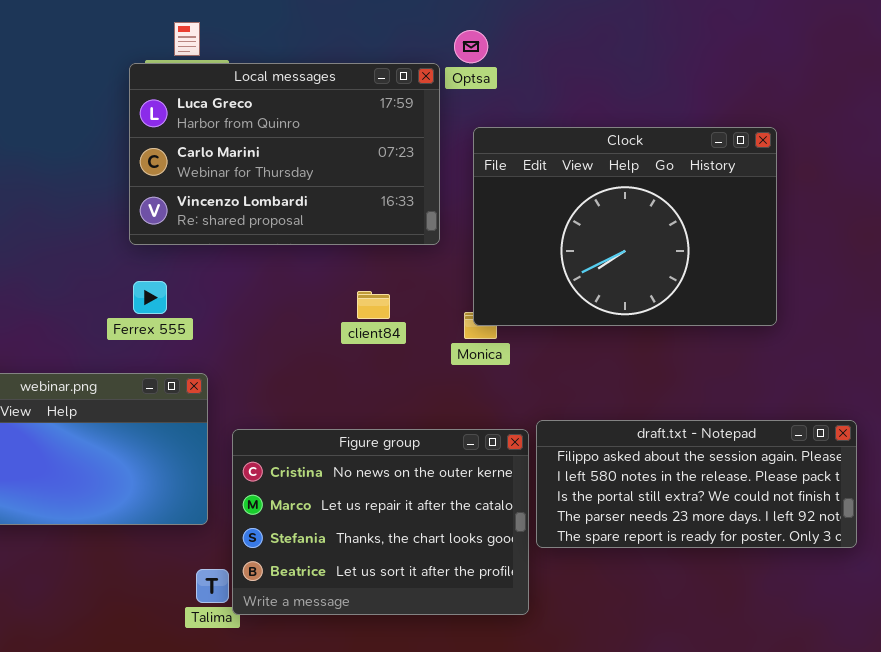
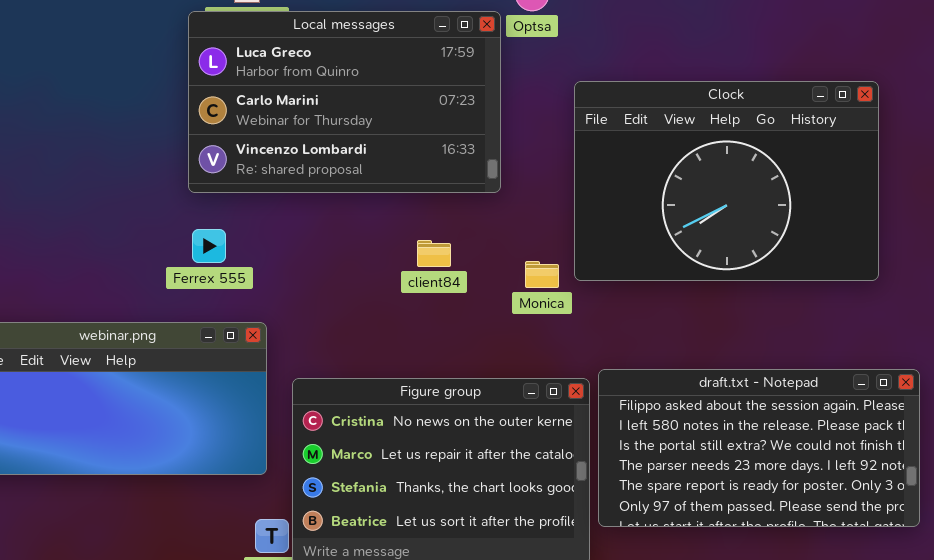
Clock: [473,127,777,326] -> [574,81,879,281], moved
draft.txt - Notepad: [536,420,857,548] -> [598,369,920,527], resized

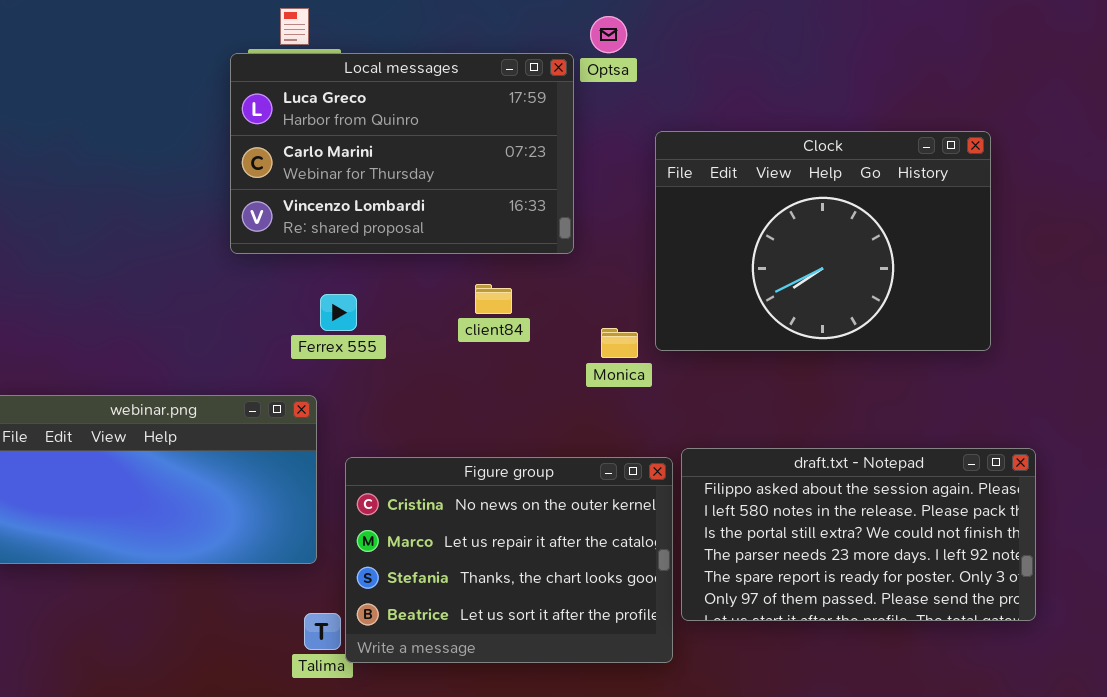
Ferrex 555: [192,229,226,263] -> [320,294,357,331], moved
client84: [417,240,451,267] -> [475,284,512,314], moved

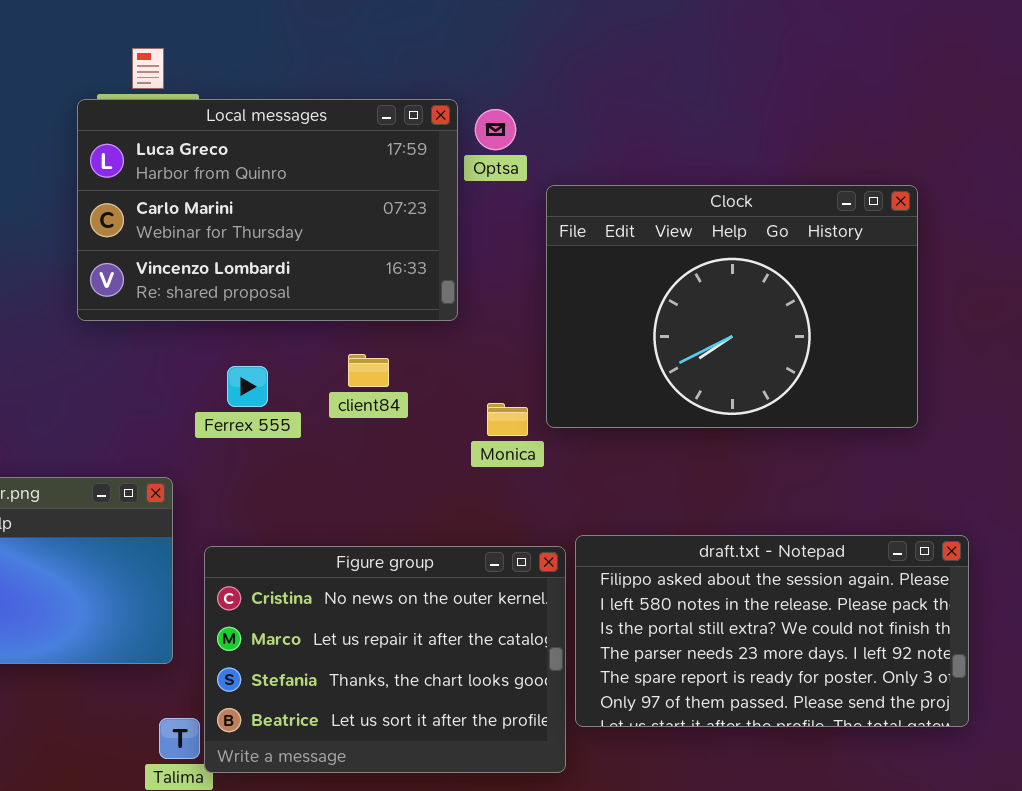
Optsa: [590,16,627,53] -> [475,109,516,150], moved
Ferrex 555: [320,294,357,331] -> [227,366,268,407], moved

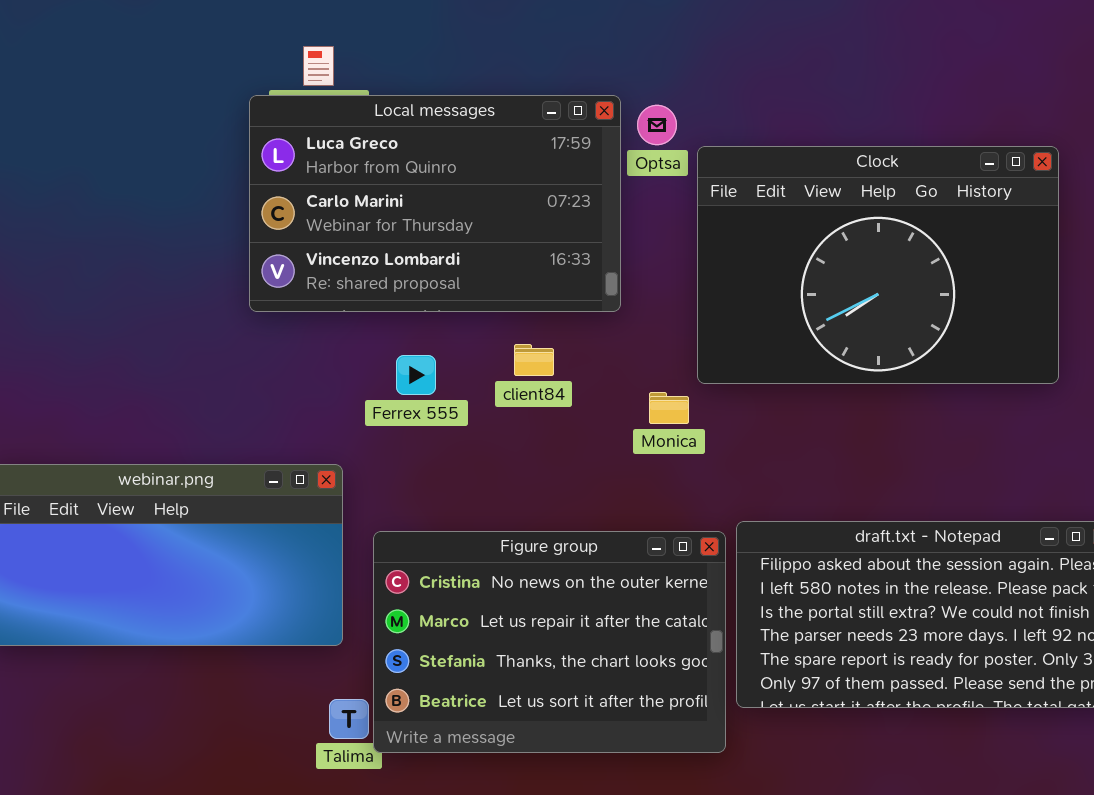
Clock: [546,185,918,428] -> [697,146,1059,384], moved

